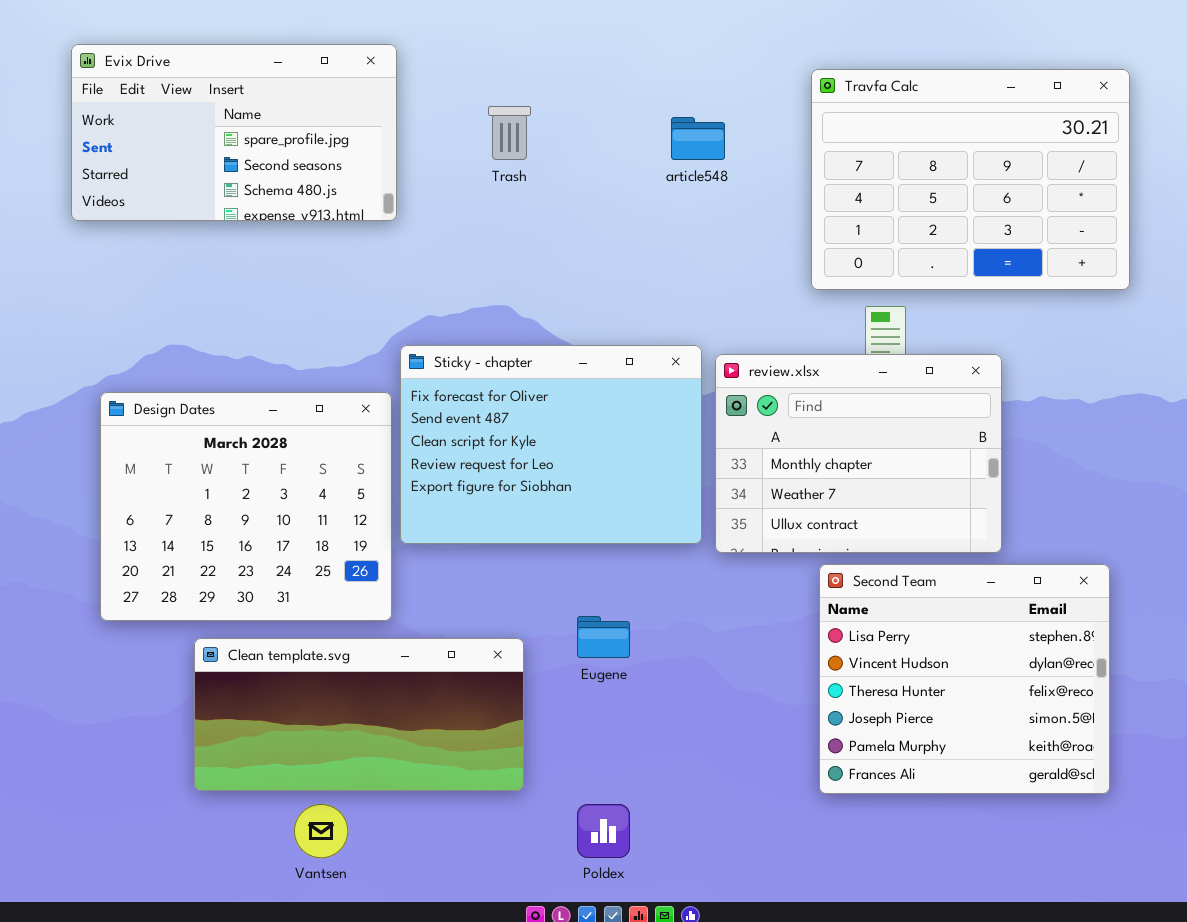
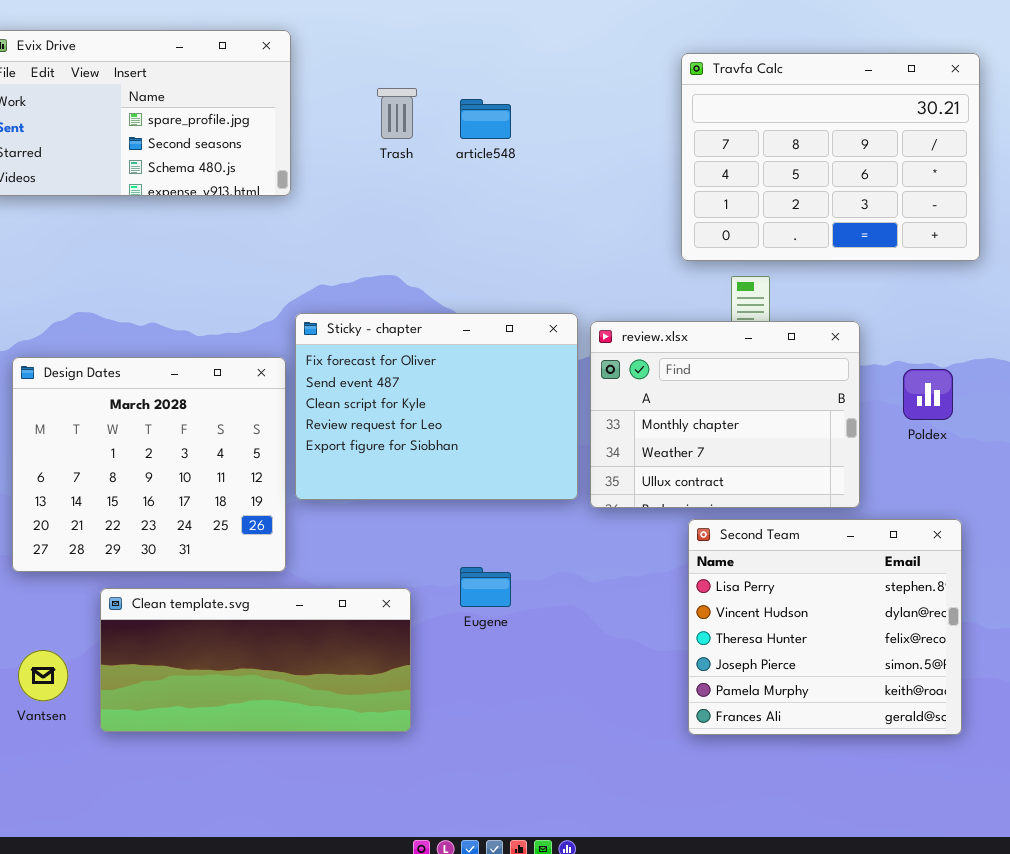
article548: [671,117,725,160] -> [460,99,511,139], moved
Vantsen: [294,804,348,858] -> [18,650,68,701], moved
Poldex: [577,804,630,858] -> [903,369,953,420], moved

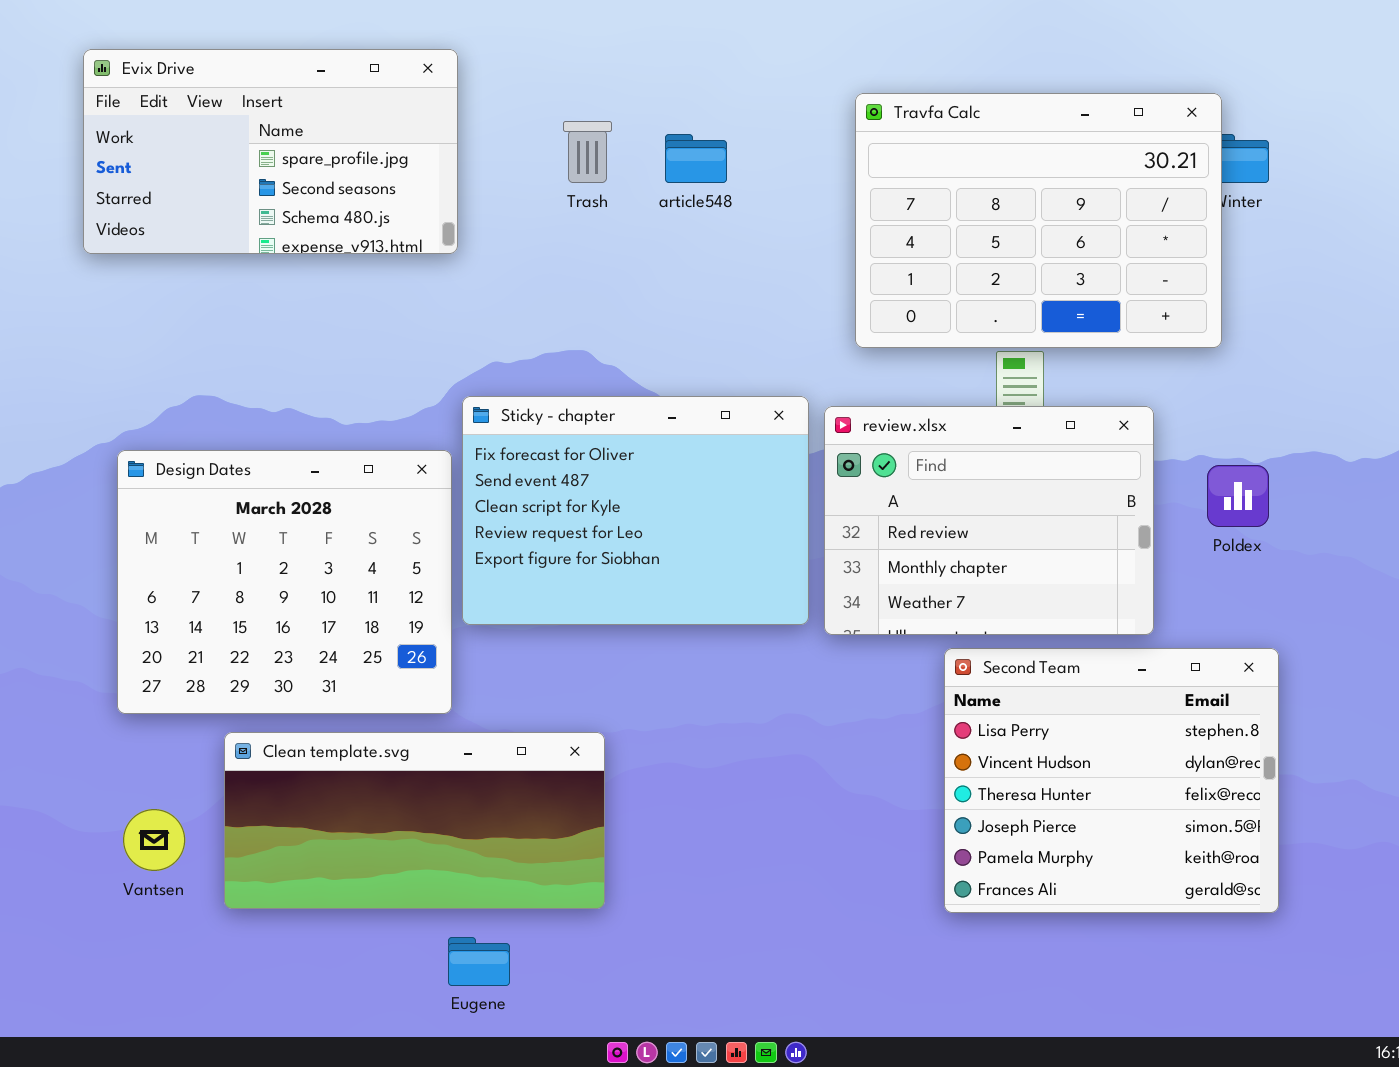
Travfa Calc: [681,53,980,261] -> [855,93,1222,348], moved
review.xlsx: [590,321,860,508] -> [824,406,1154,635], scrolled up 1 row
Eugene: [460,567,511,607] -> [448,937,510,986], moved

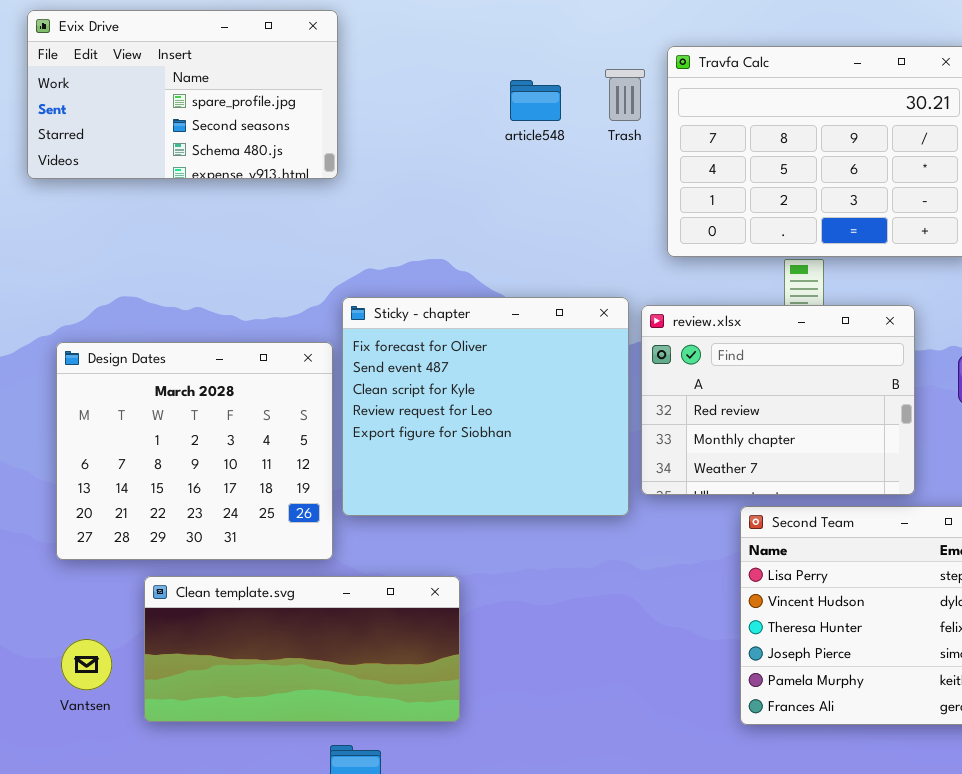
Trash: [563,121,612,183] -> [605,69,645,121], moved
Sticky - chapter: [462,396,809,625] -> [342,297,629,516], resized

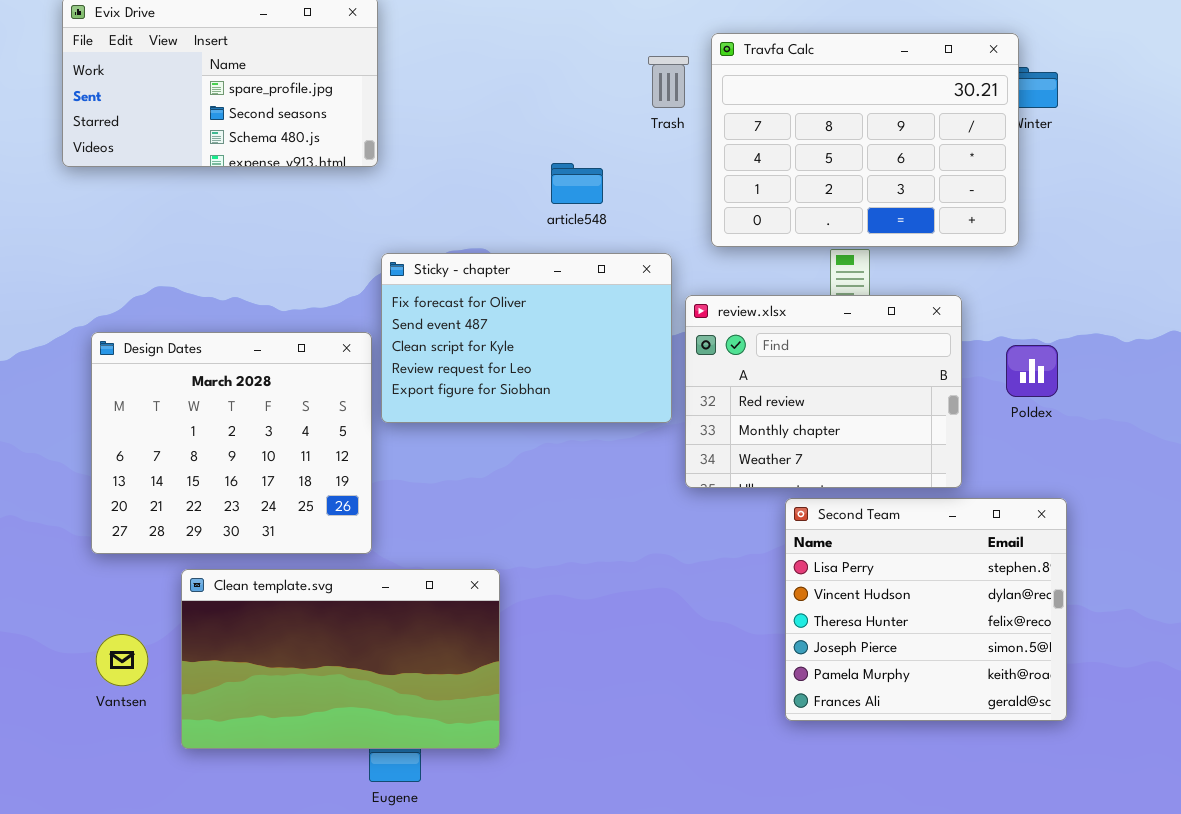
article548: [510,80,561,121] -> [551,163,603,204], moved
Sticky - chapter: [342,297,629,516] -> [381,253,672,423], moved, resized
Clean template.svg: [144,576,460,722] -> [181,569,500,749], resized

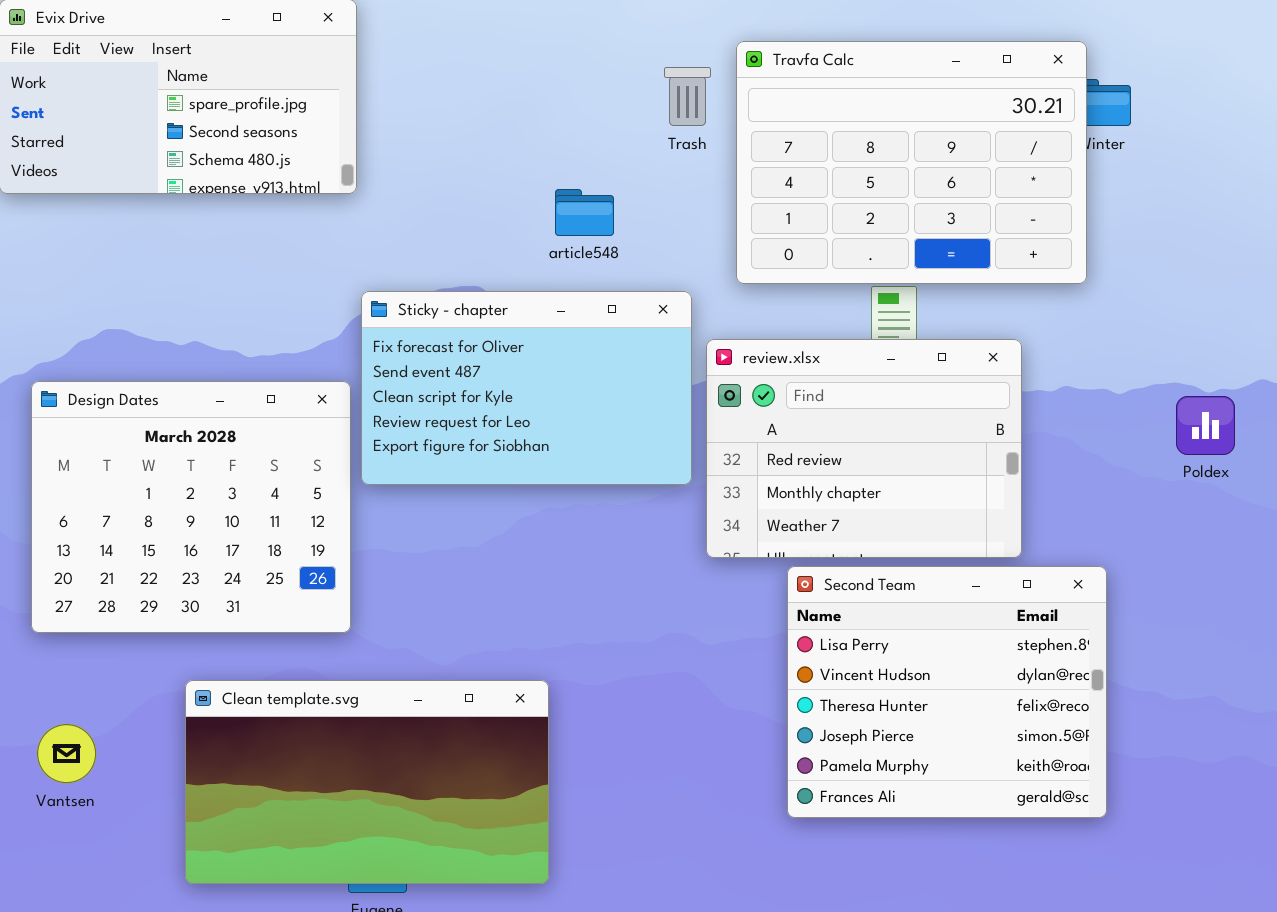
Poldex: [1006,345,1058,397] -> [1176,396,1235,455], moved
Second Team: [785,498,1067,721] -> [787,566,1107,818], moved
Clean template.svg: [181,569,500,749] -> [185,680,549,884], moved

